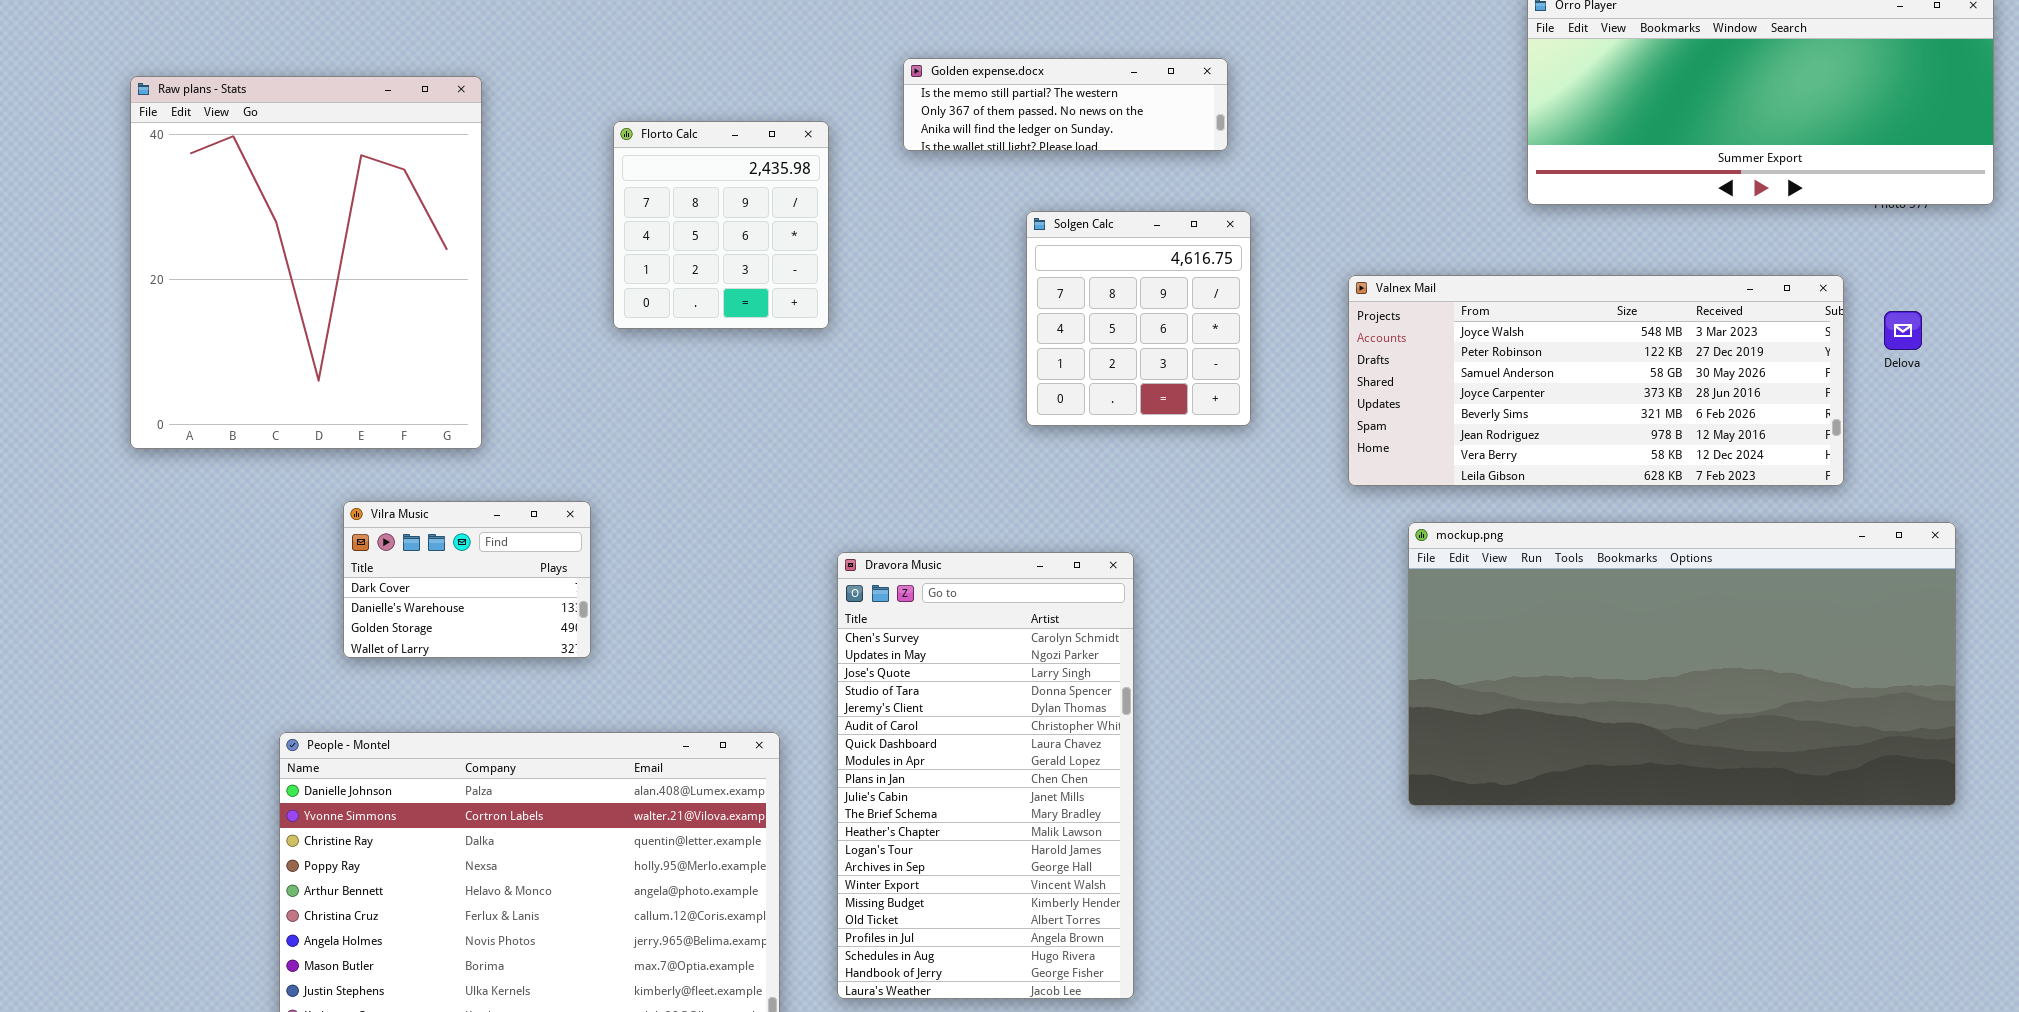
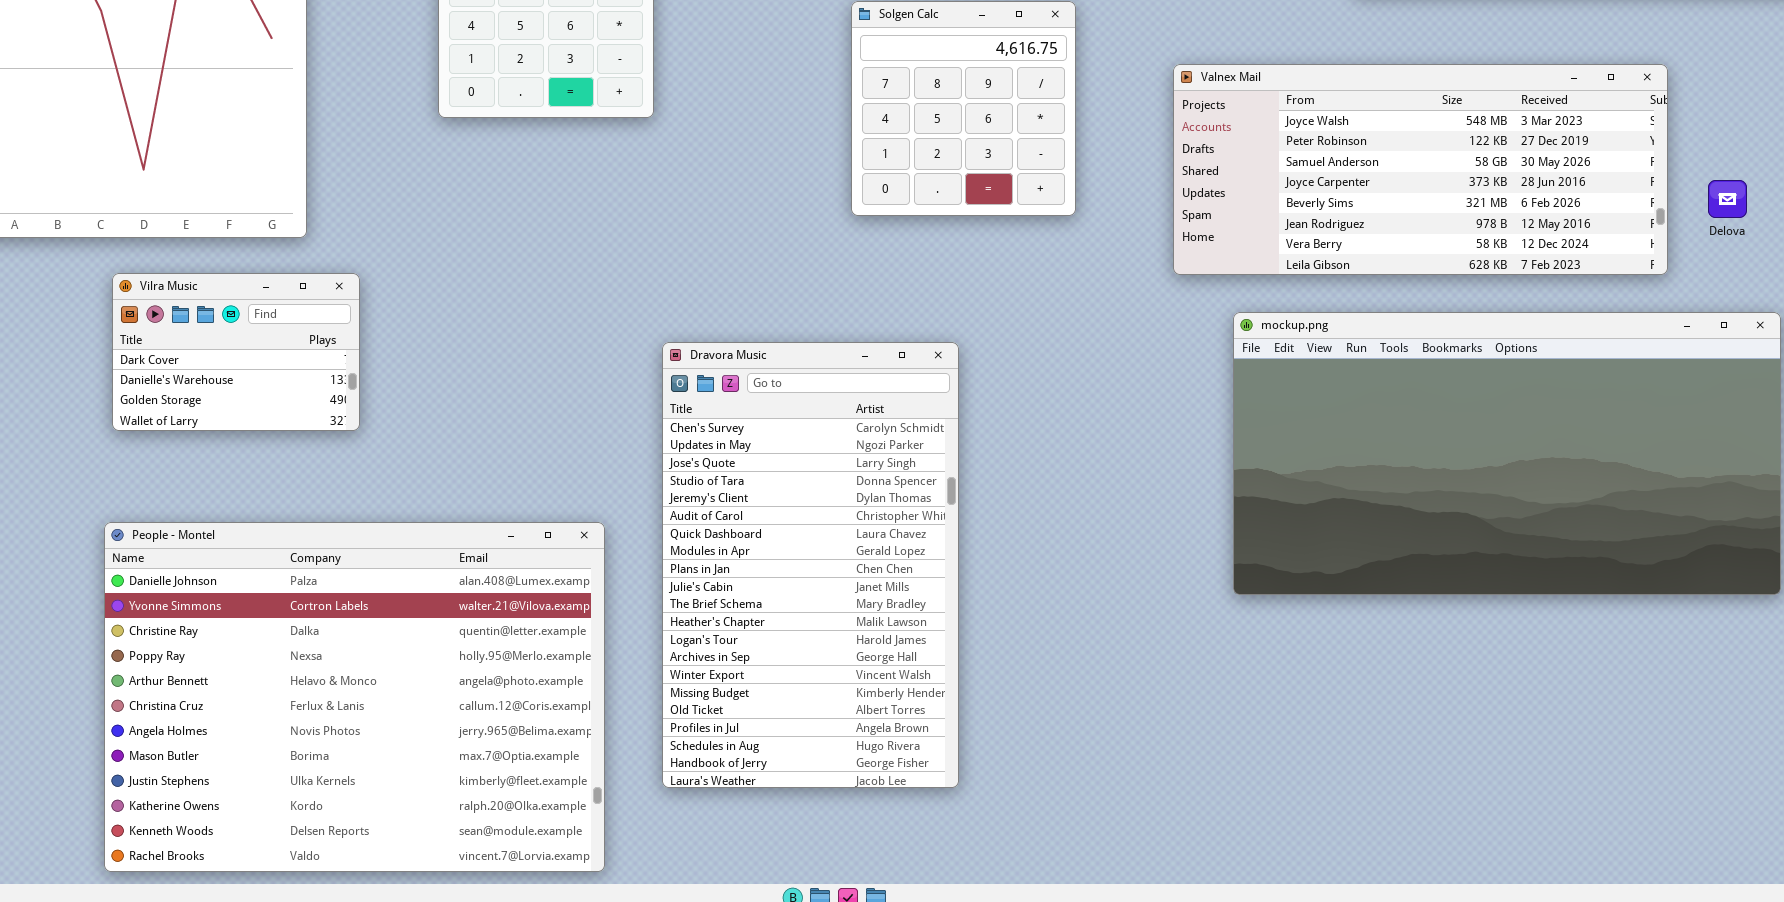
Delova: [1884,311,1922,350] -> [1708,180,1747,218], moved
Vilra Music: [343,501,591,658] -> [112,273,360,431], moved

